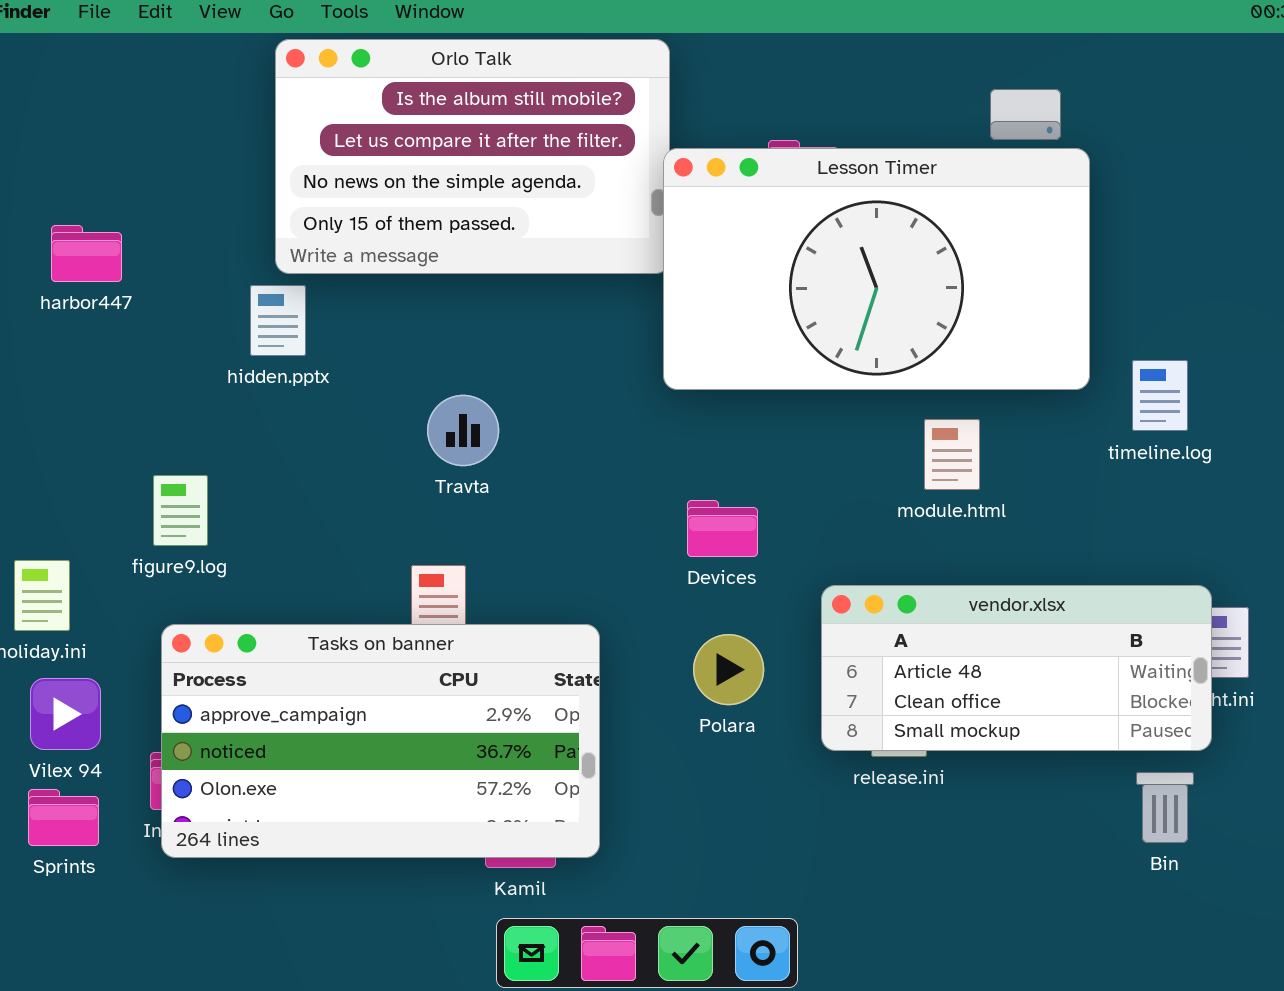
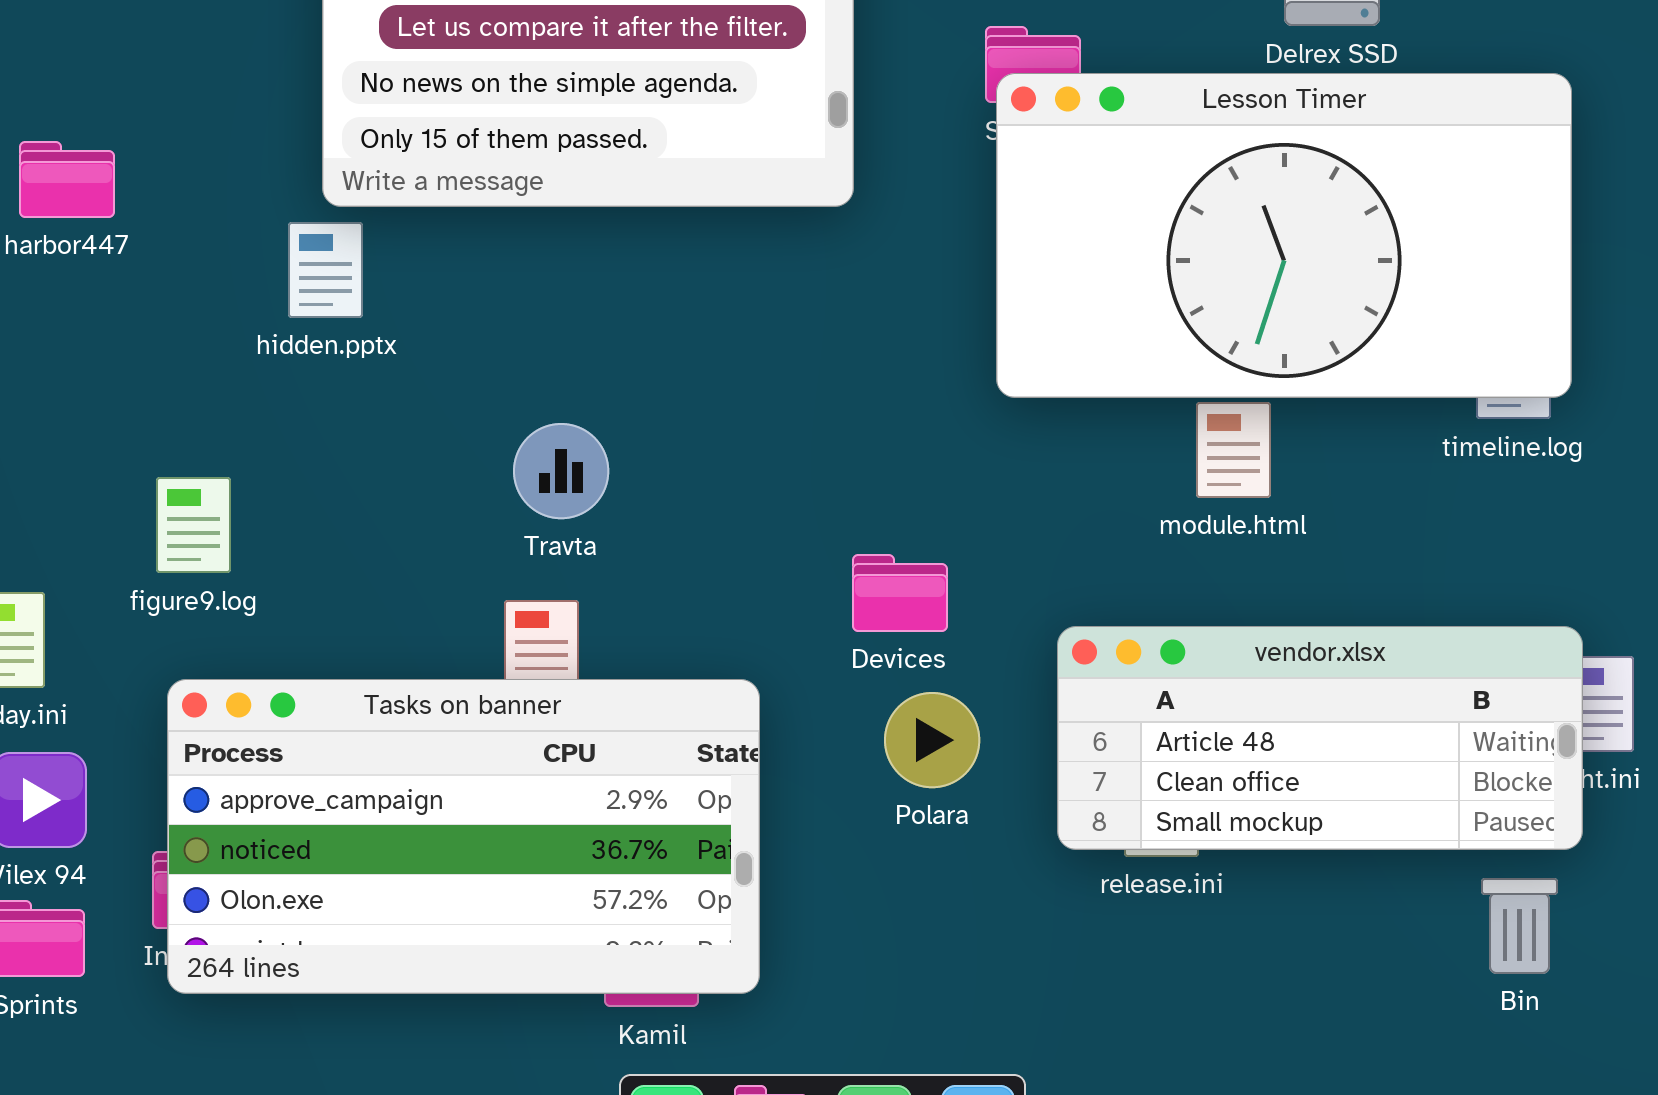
Lesson Timer: [663,148,1090,390] -> [996,73,1572,398], moved
Travta: [427,395,499,466] -> [513,423,609,519], moved
Devices: [687,500,758,557] -> [852,554,948,632], moved

